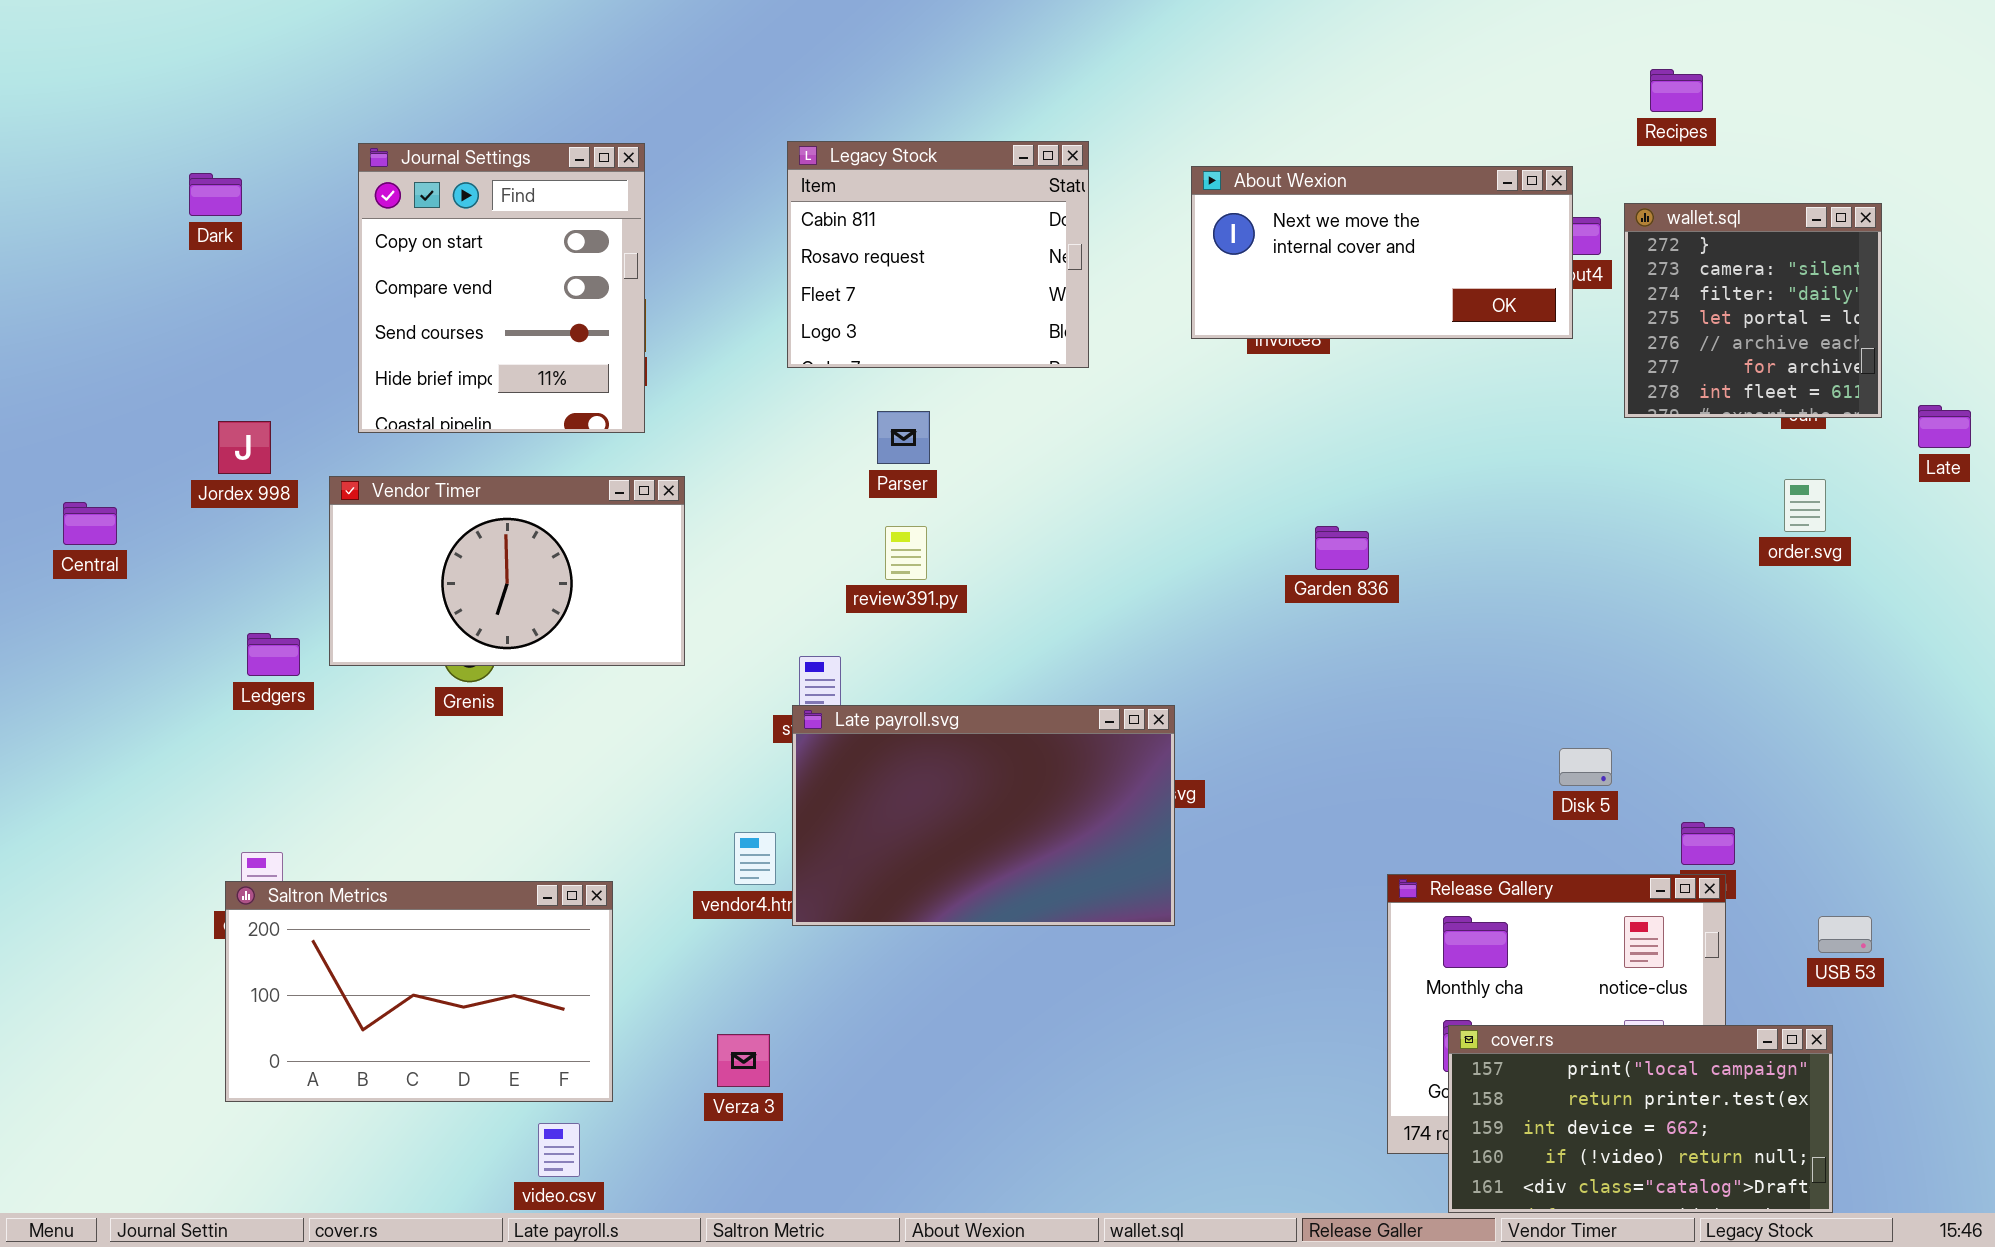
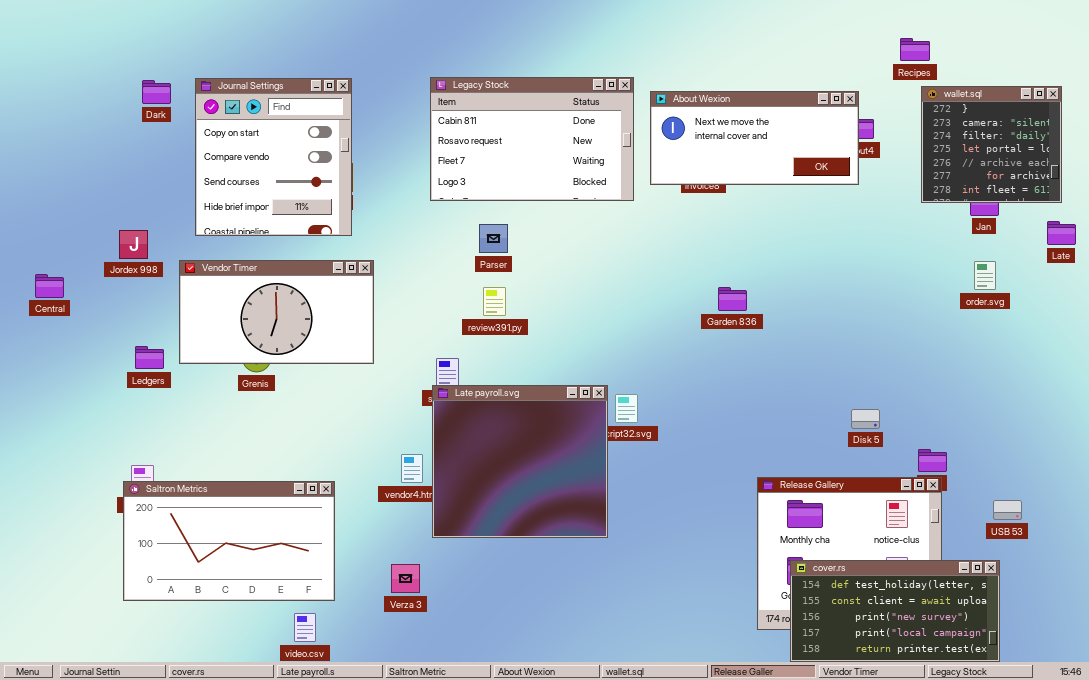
Legacy Stock: [787,141,1089,368] -> [430,77,634,201], resized
Dark: [189,173,242,216] -> [142,80,171,104], moved
wallet.sql: [1624,203,1882,418] -> [921,86,1062,203], moved
Late payroll.svg: [792,705,1175,926] -> [432,385,608,538], resized
cover.rs: [1448,1025,1833,1213] -> [790,560,1000,662], scrolled up 3 rows

